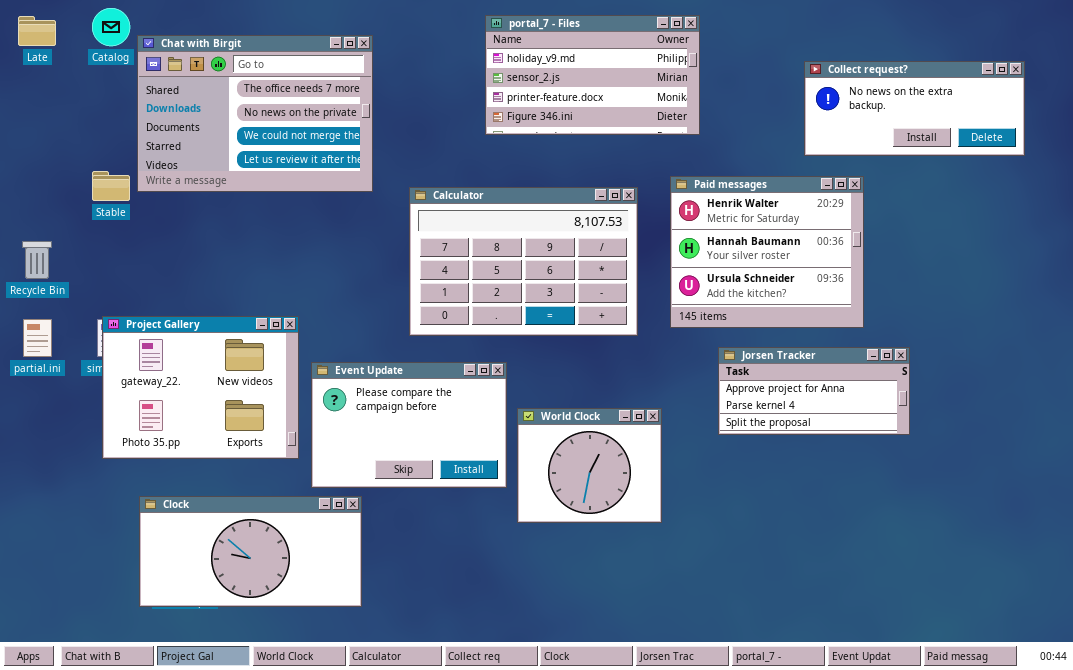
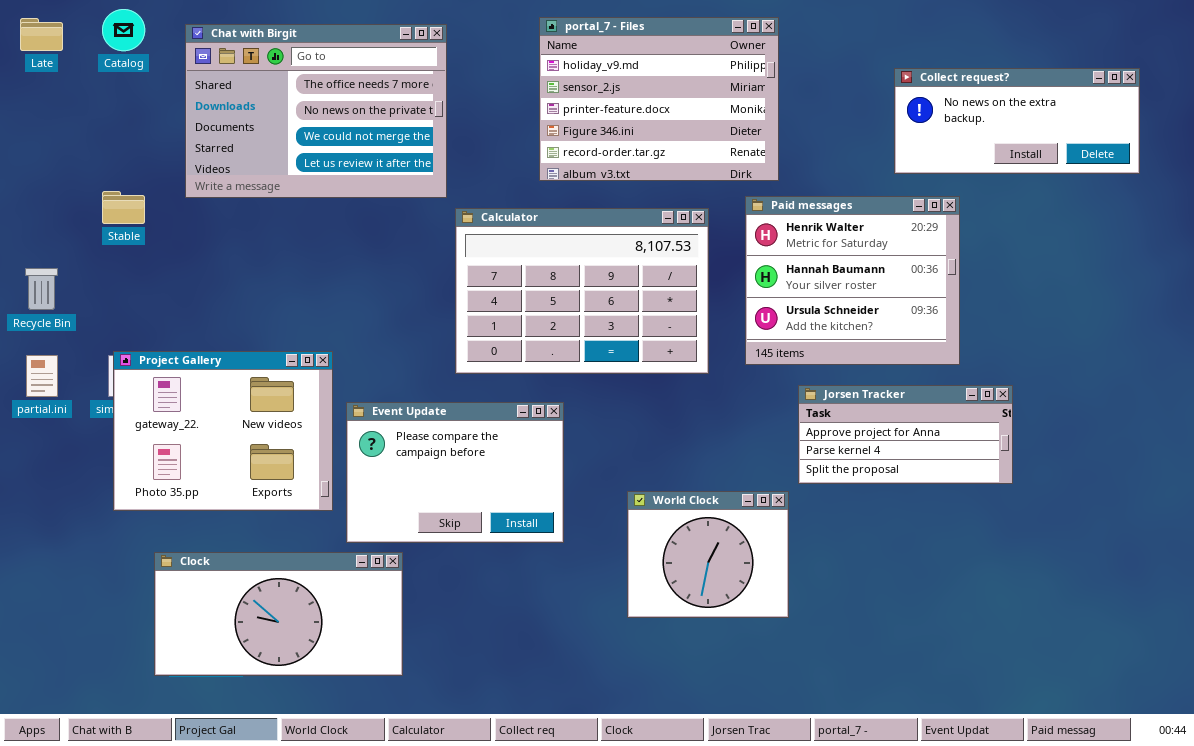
portal_7 - Files: [485,15,700,135] -> [539,17,779,181], resized
Chat with Birgit: [137,35,373,192] -> [185,24,447,198], moved
World Clock: [517,408,662,523] -> [627,491,789,618], moved

